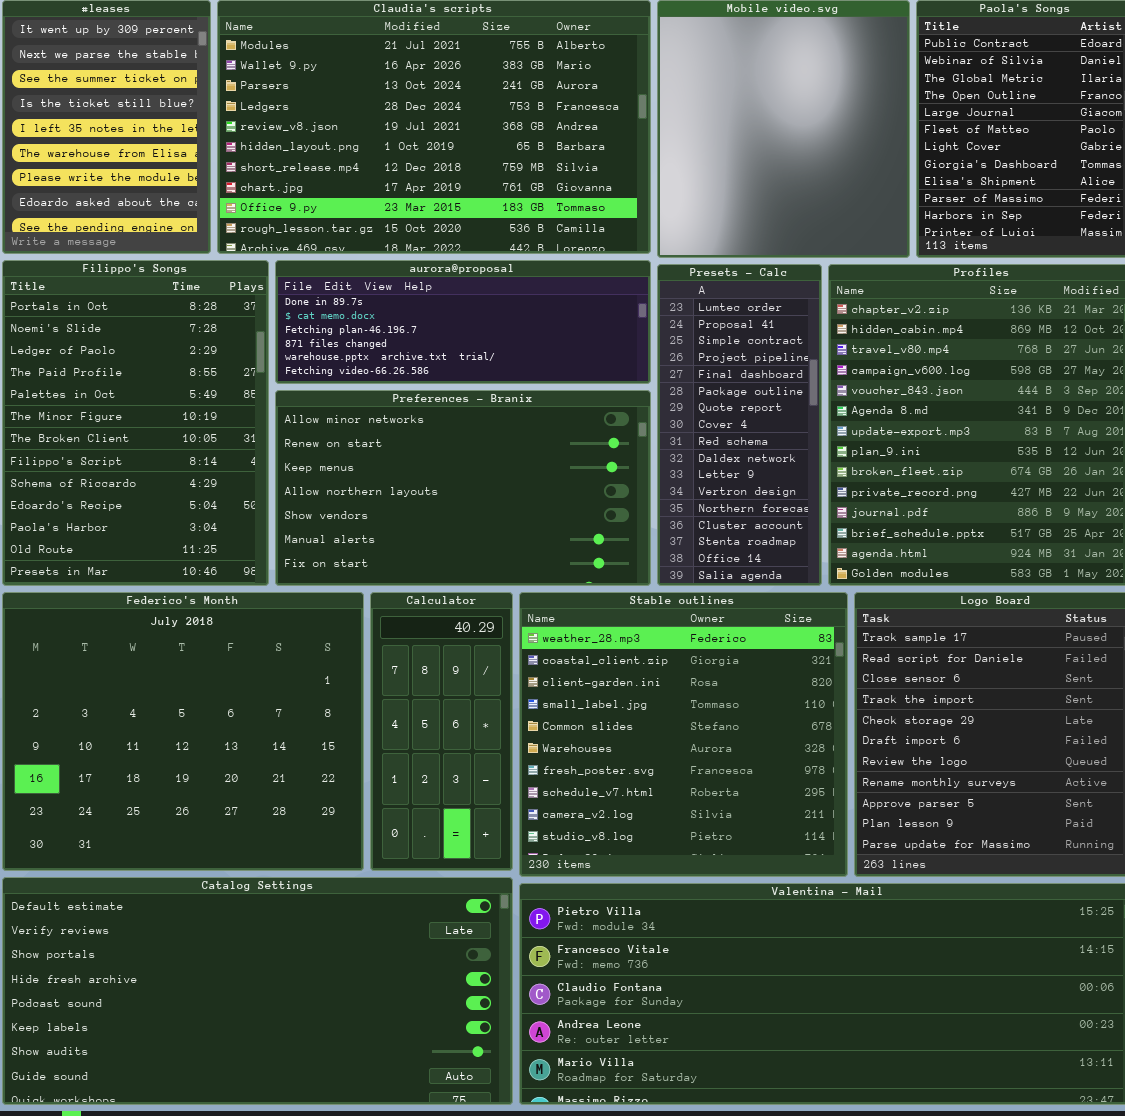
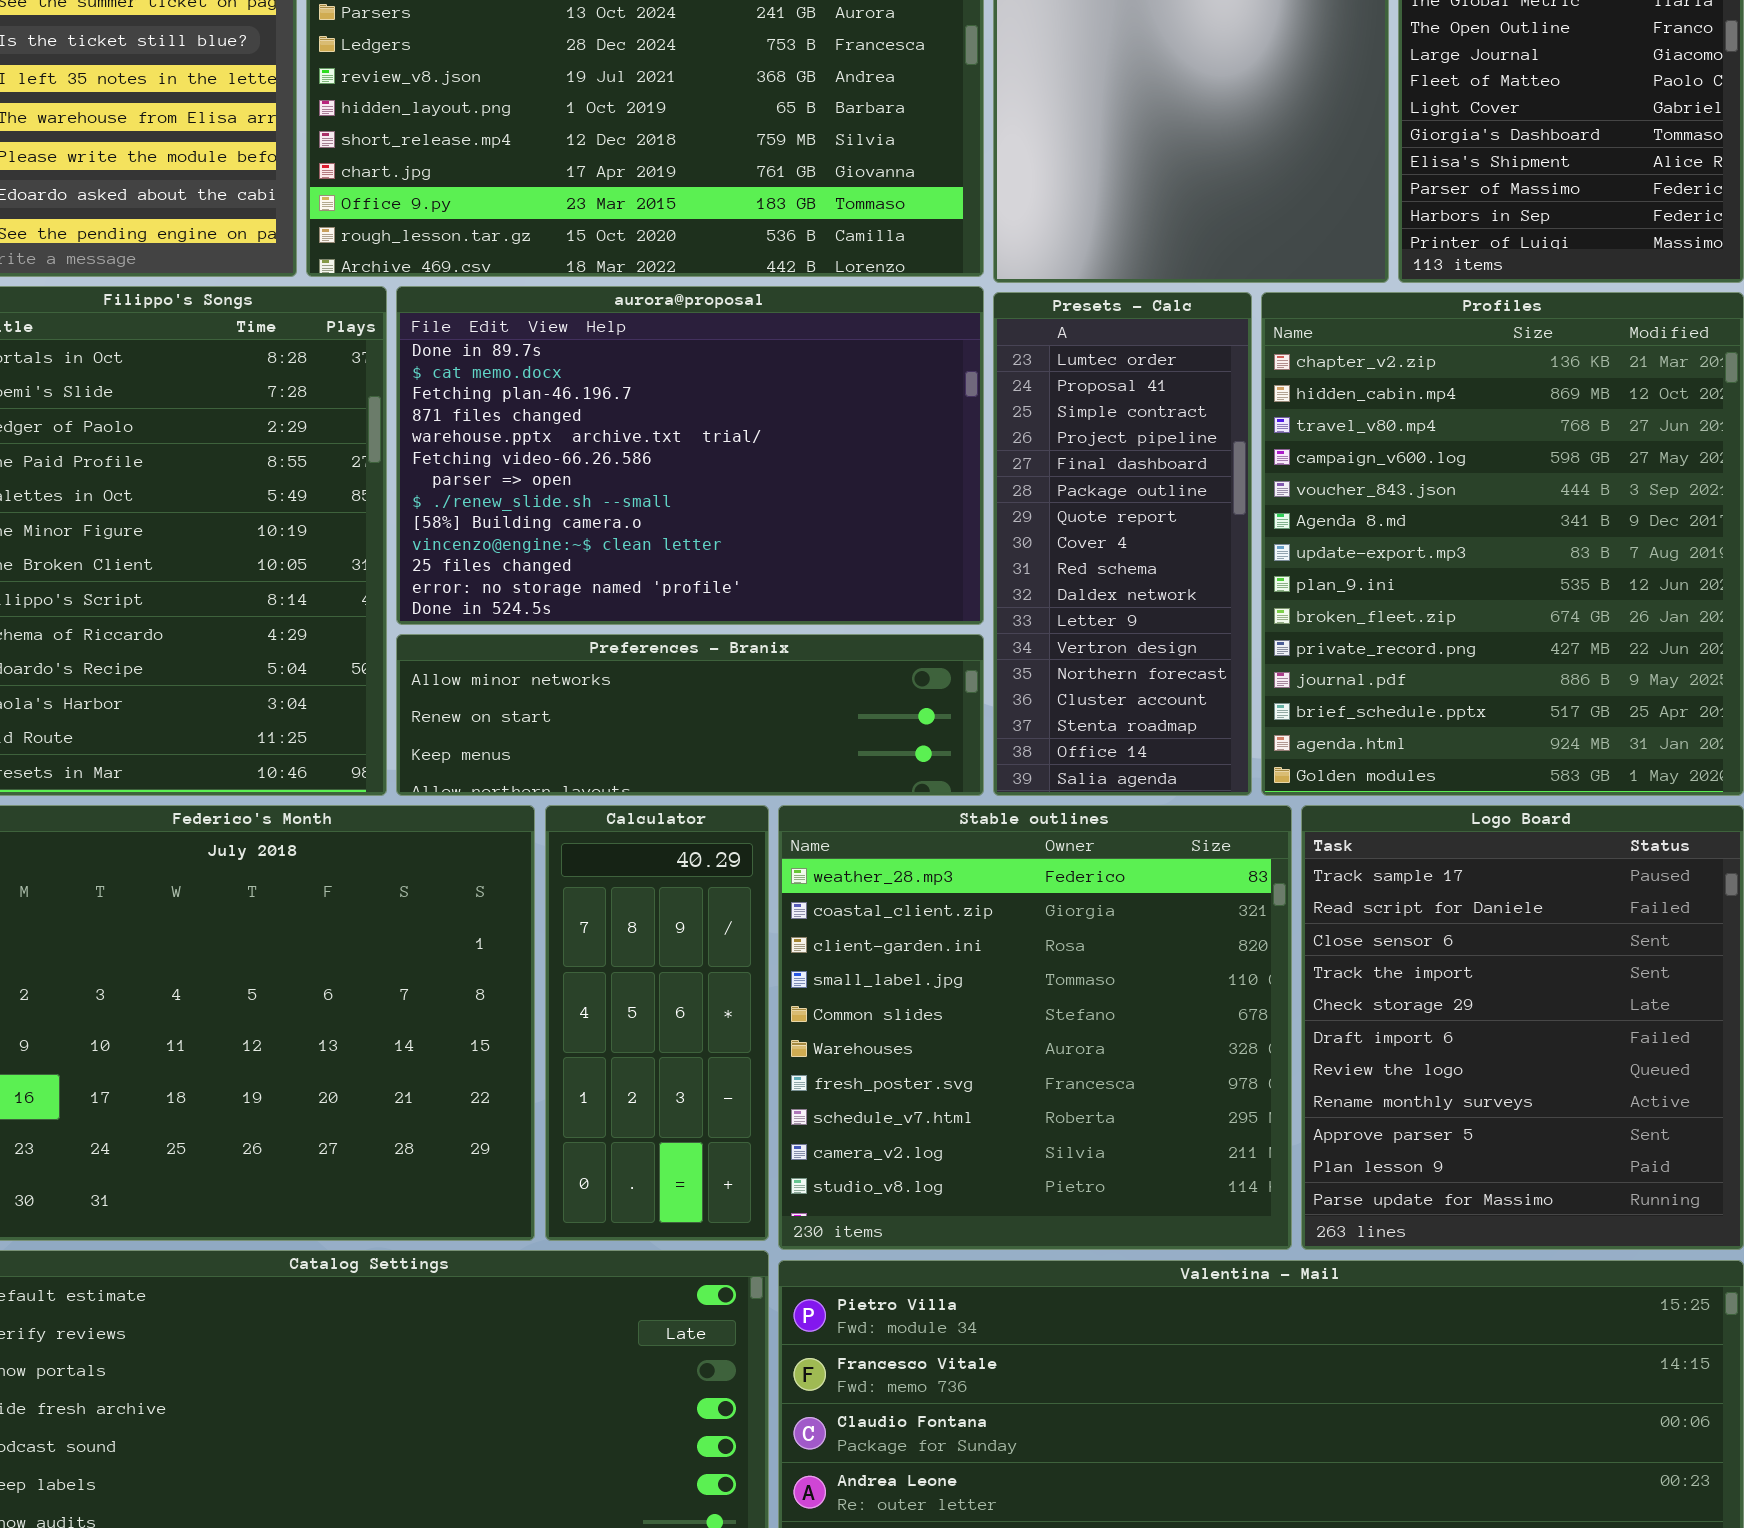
aurora@proposal: [275,260,651,384] -> [396,286,984,625], resized
Preferences - Branix: [275,390,651,586] -> [396,634,984,796], resized

